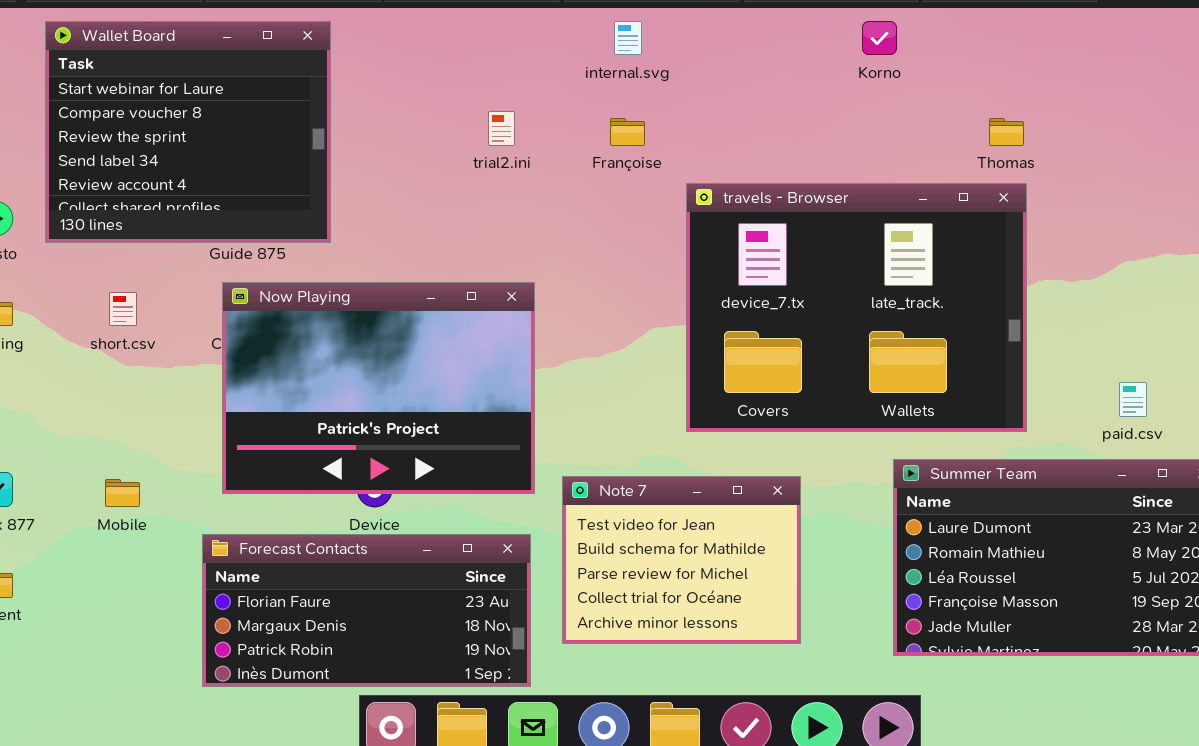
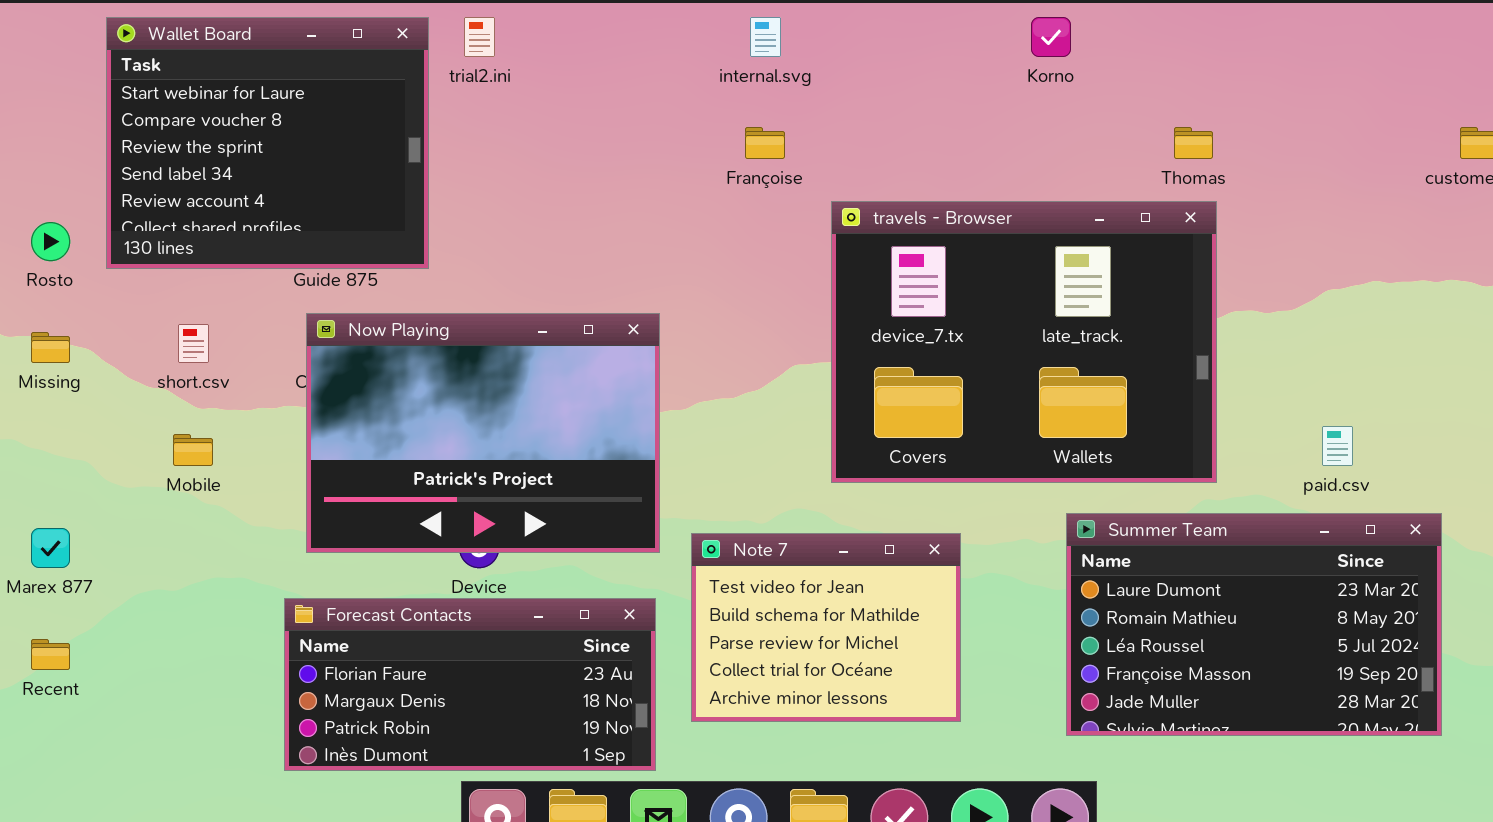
trial2.ini: [488,111,515,146] -> [464,17,495,57], moved
Mobile: [105,479,140,507] -> [173,434,213,466], moved

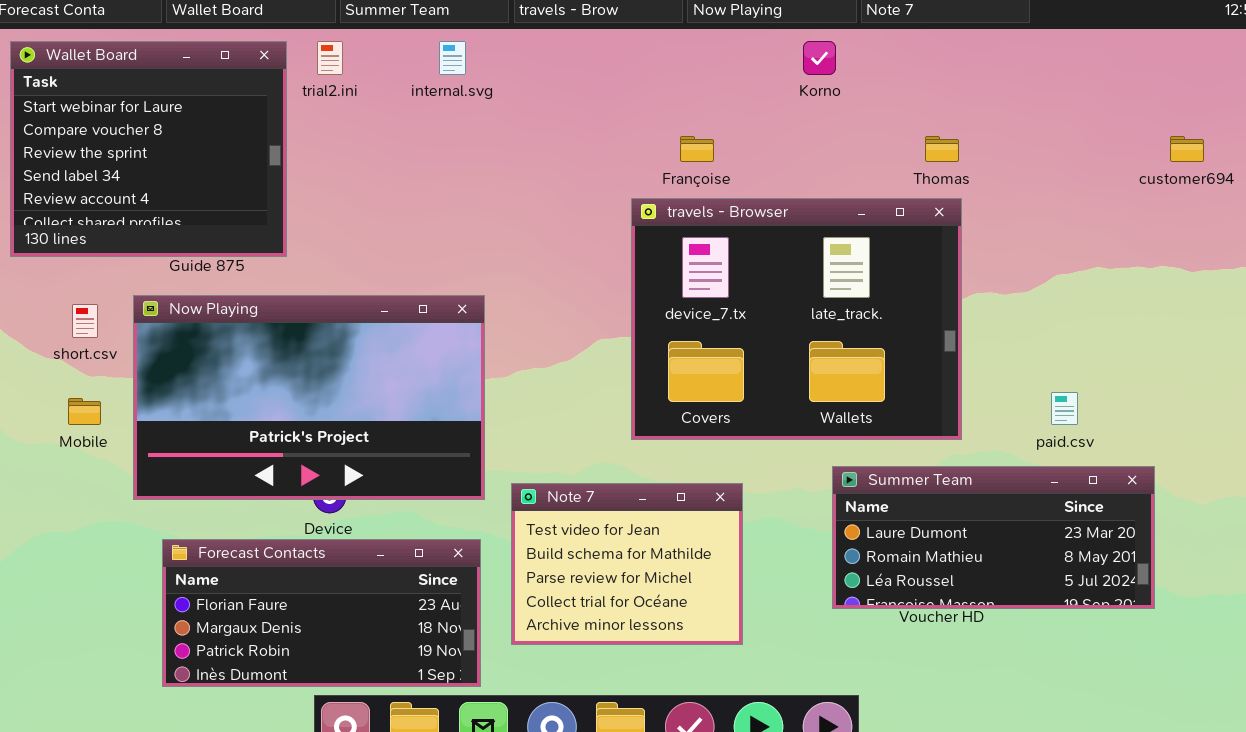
internal.svg: [750,17,781,57] -> [439,41,466,75], moved
Françoise: [745,127,785,159] -> [680,136,714,162], moved
Now Playing: [306,313,660,553] -> [133,295,485,500], resized
Summer Team: [1066,513,1442,736] -> [832,466,1155,609], resized

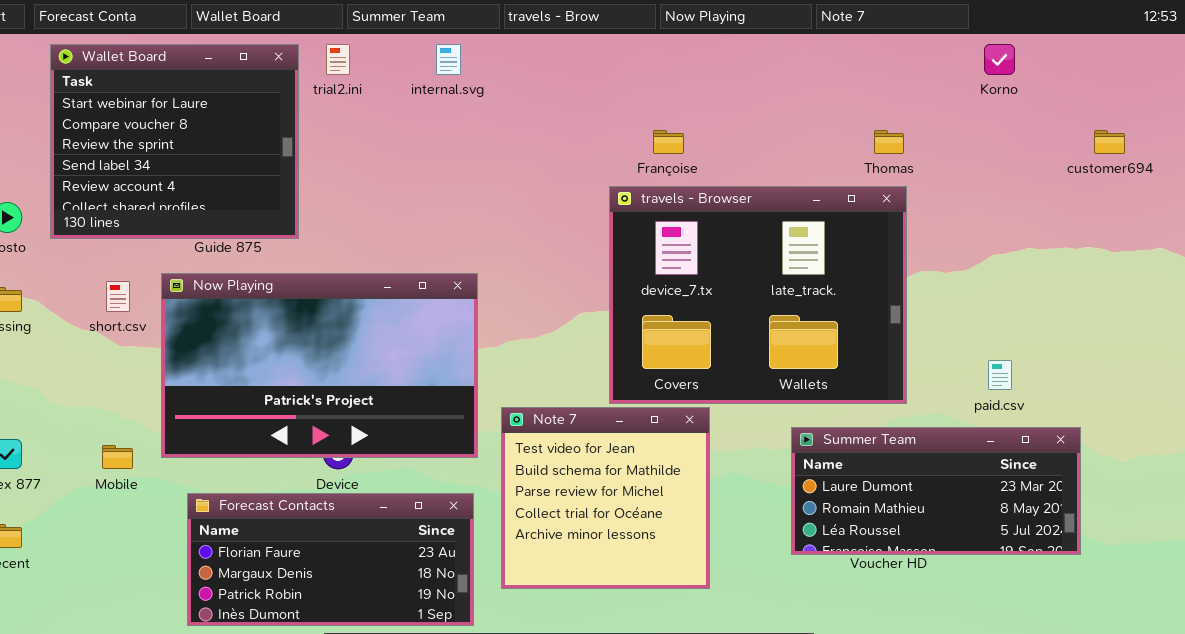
Korno: [803,41,836,75] -> [984,44,1015,75], moved
Mobile: [68,398,101,425] -> [102,445,133,469], moved
Note 7: [511,483,743,645] -> [501,407,710,589], resized

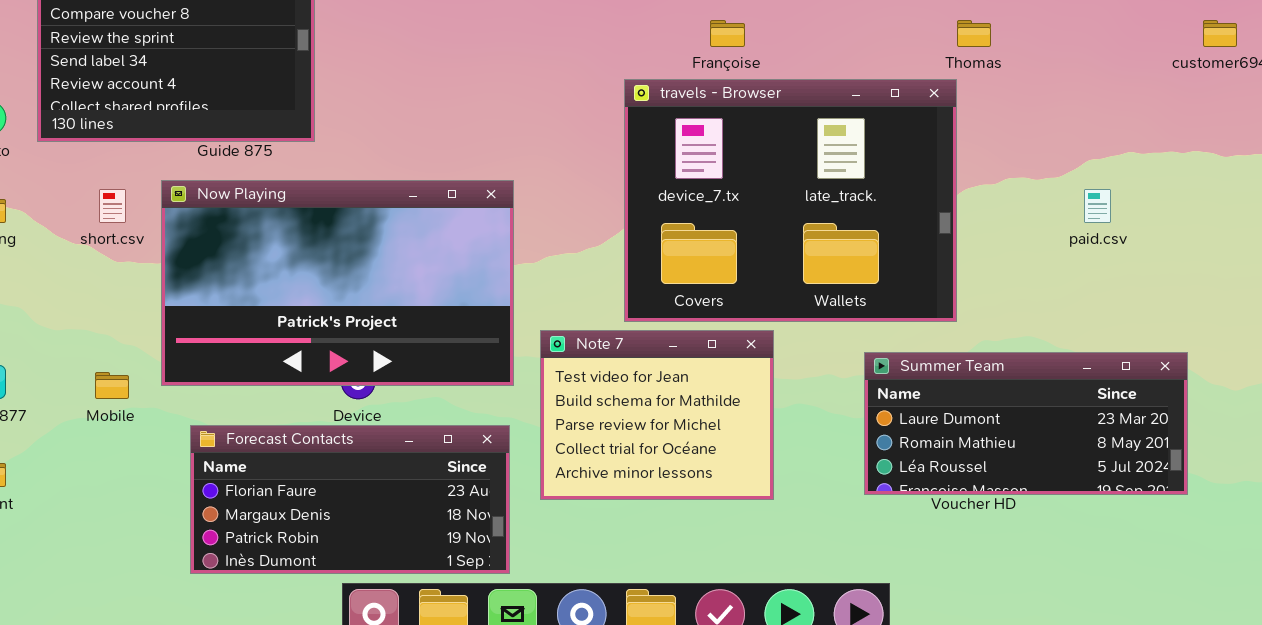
travels - Browser: [609,186,907,404] -> [624,79,957,322], moved
paid.csv: [988,360,1012,390] -> [1084,189,1111,223], moved
Note 7: [501,407,710,589] -> [540,330,774,500], resized

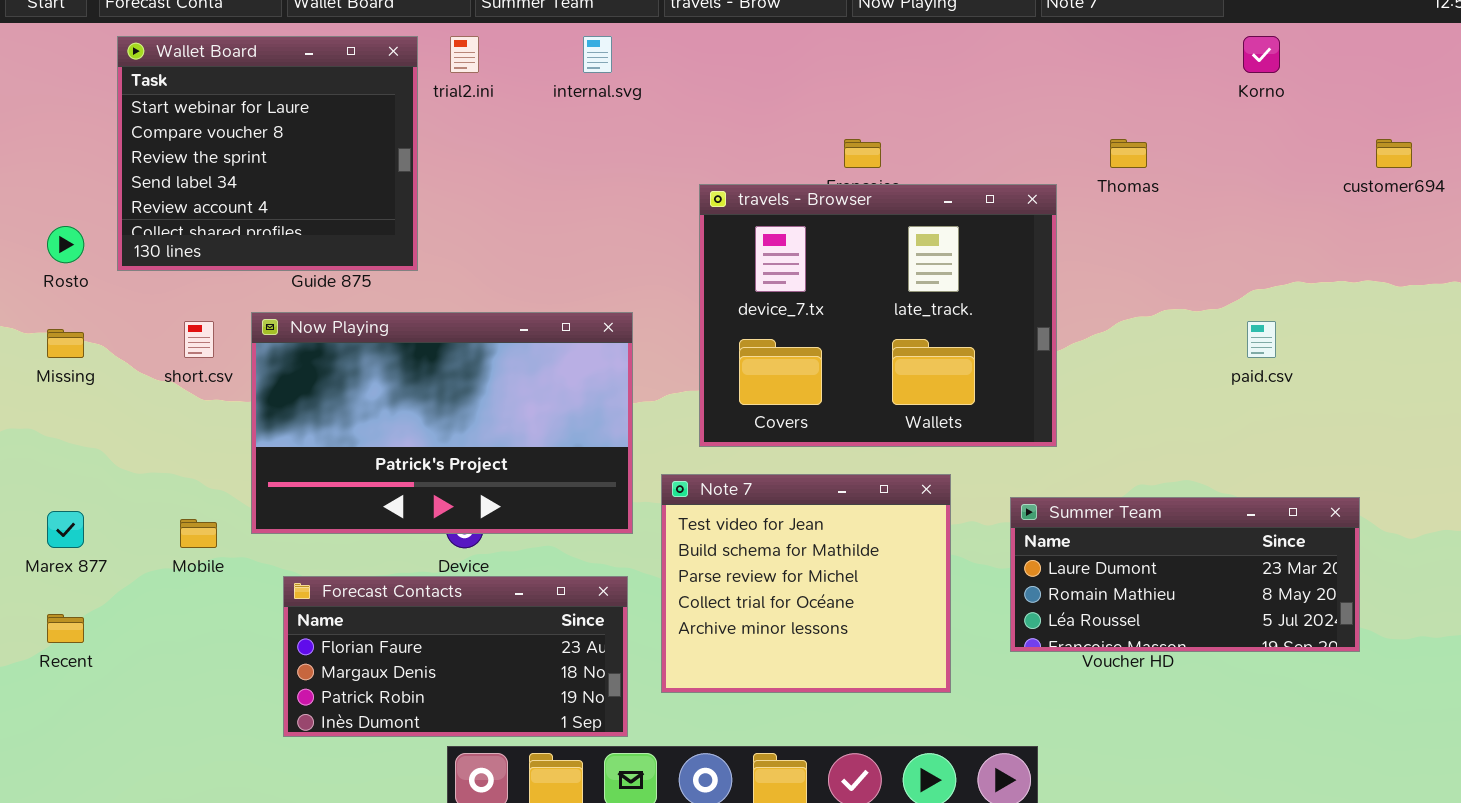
travels - Browser: [624,79,957,322] -> [699,184,1057,447], moved
Note 7: [540,330,774,500] -> [661,474,951,693], resized

